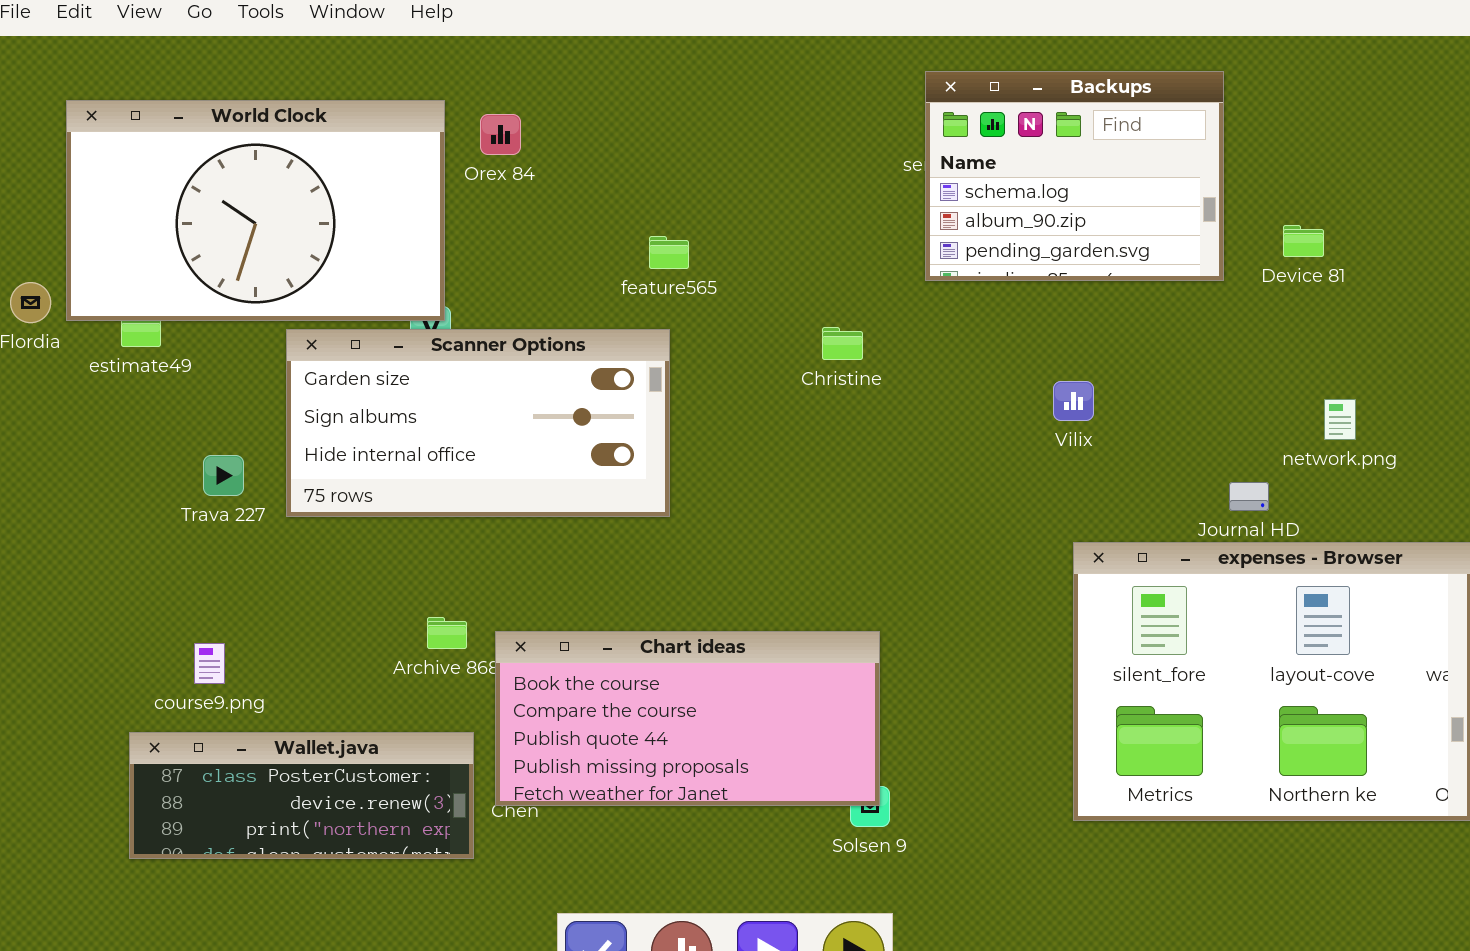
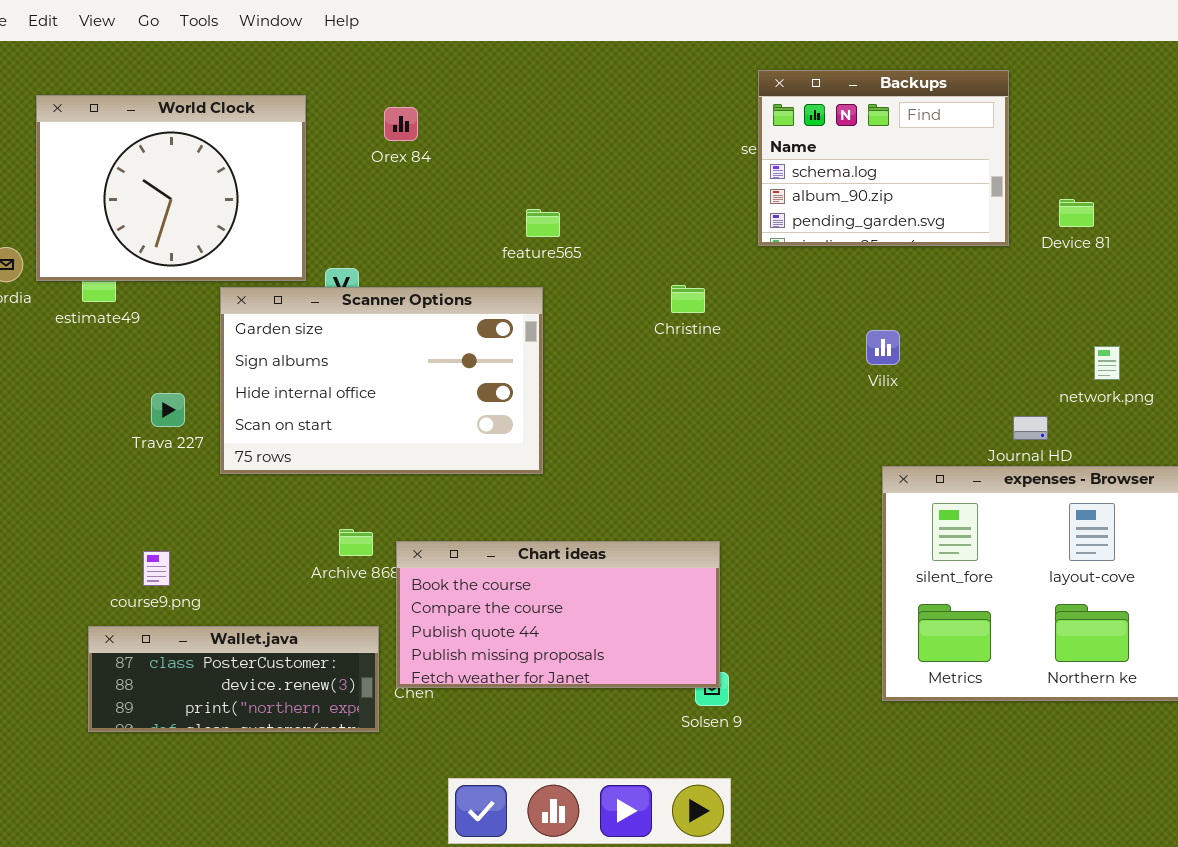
World Clock: [66,100,445,321] -> [36,95,306,281], resized
Scanner Options: [286,329,670,517] -> [220,287,543,474], resized

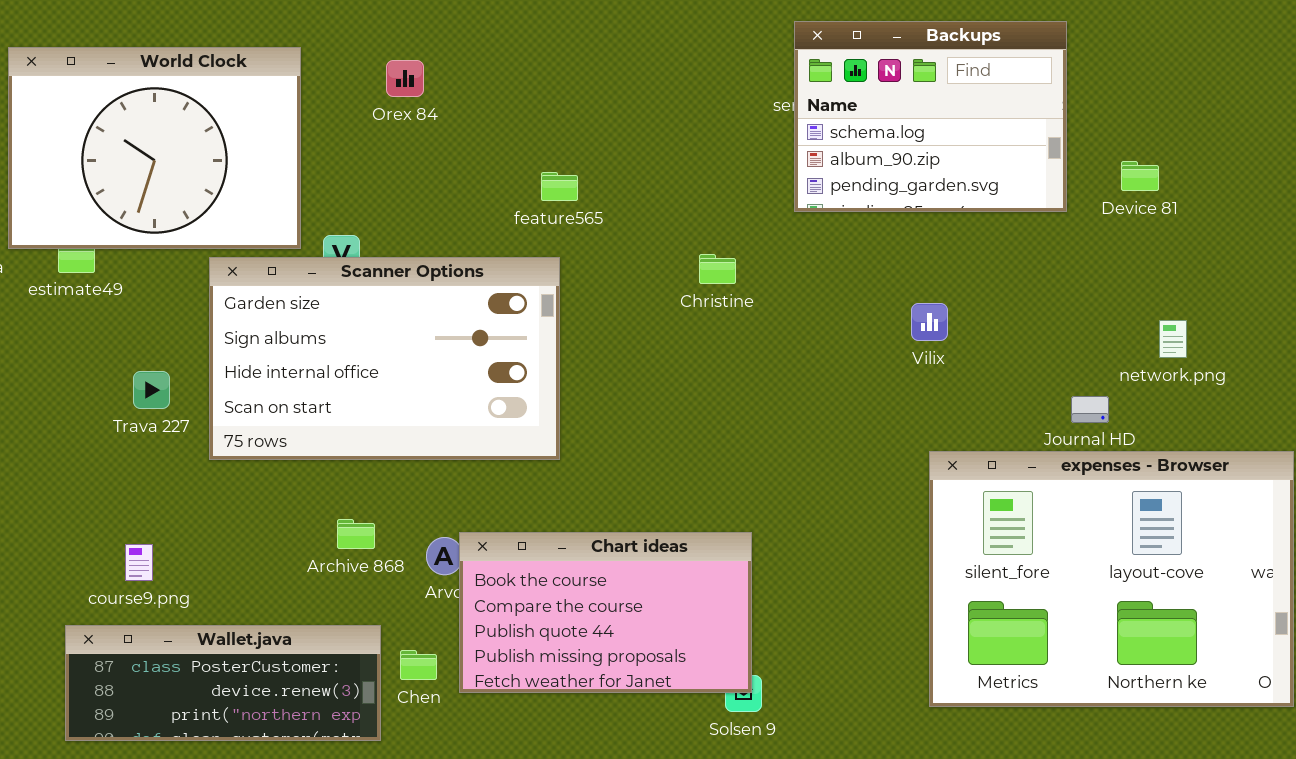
Chart ideas: [396,541,720,688] -> [459,532,752,693], resized

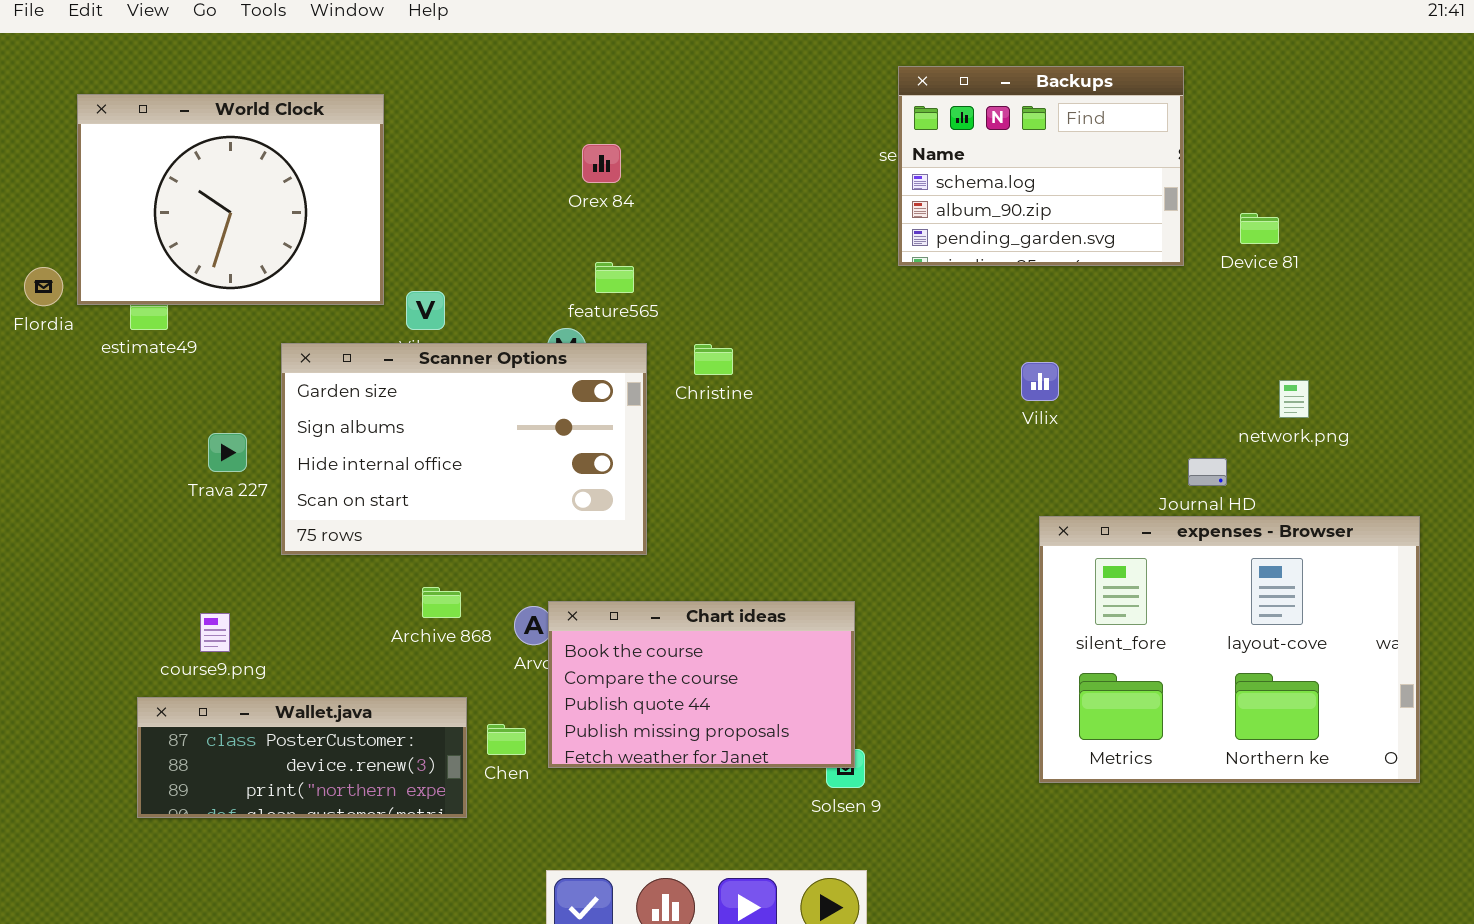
Orex 84: [386,60,424,97] -> [582,144,621,183], moved
feature565: [541,172,578,201] -> [595,262,634,293], moved
Christine: [699,254,736,284] -> [694,344,733,375], moved
Scanner Options: [209,257,560,460] -> [281,343,647,555], moved

